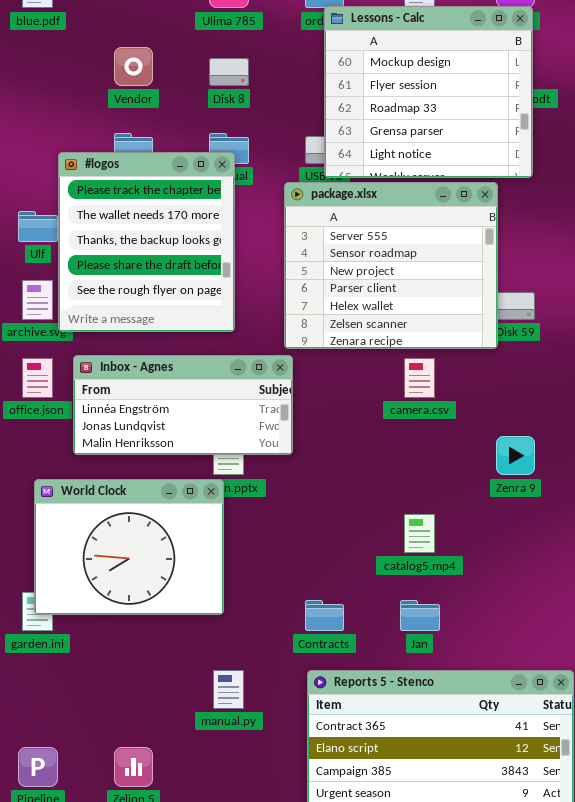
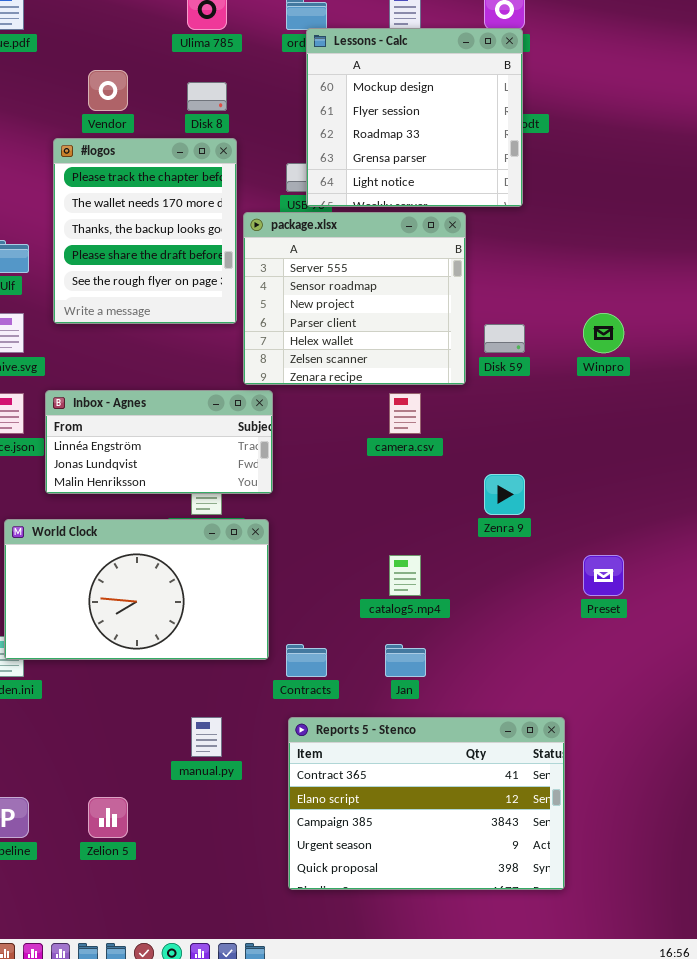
#logos: [58,152,235,332] -> [53,138,237,324], moved
package.xlsx: [284,182,498,349] -> [243,212,466,385], moved
World Clock: [34,479,224,615] -> [4,519,269,660], resized

